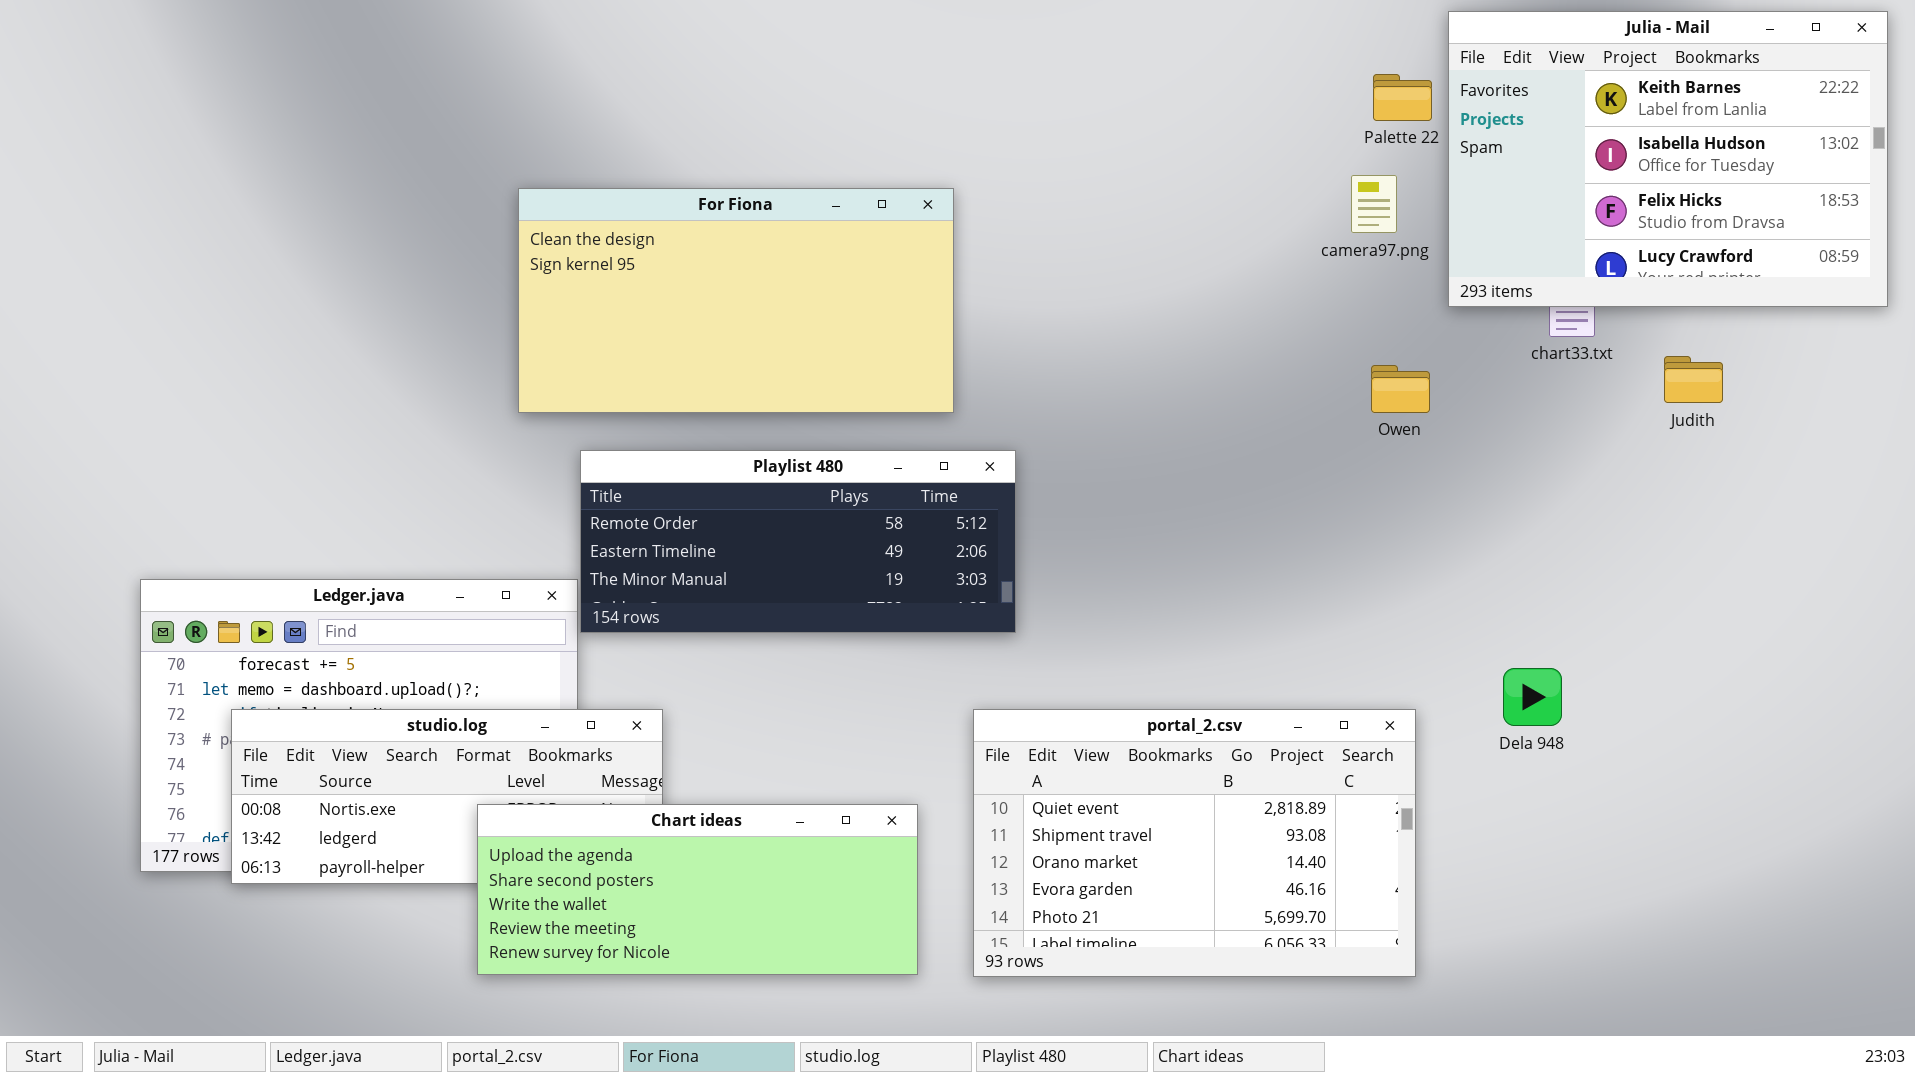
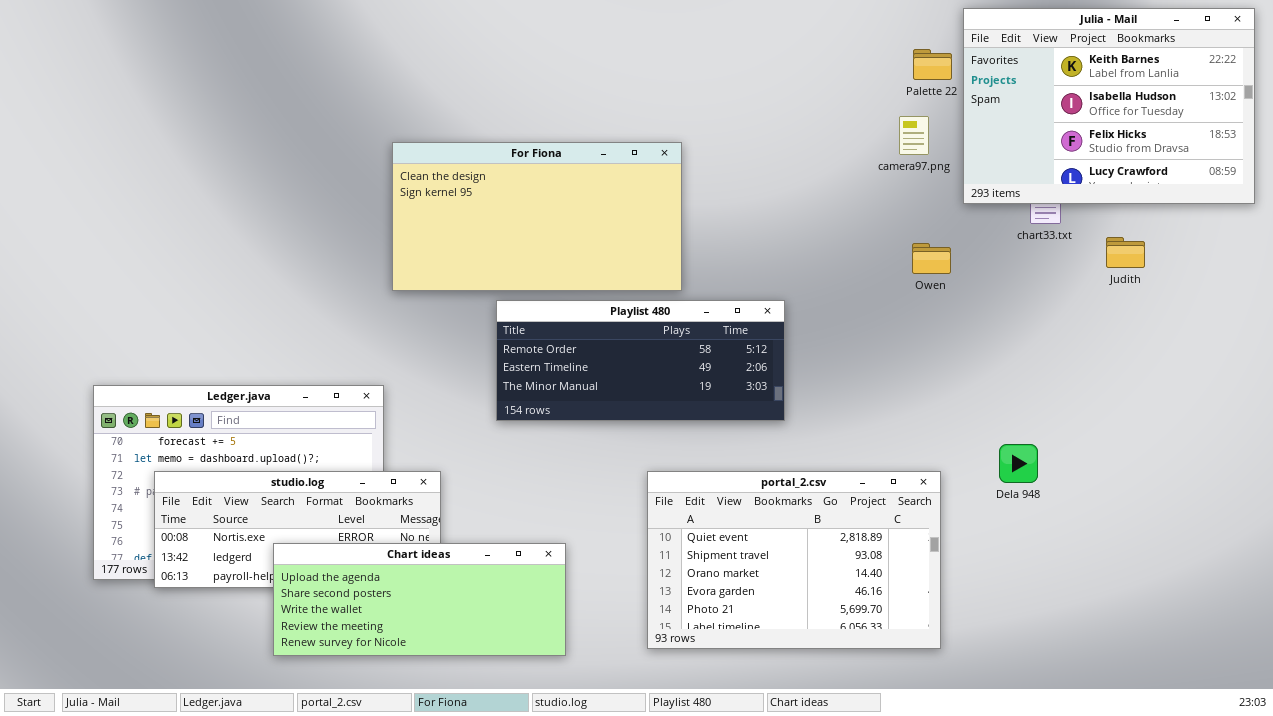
For Fiona: [518,188,954,413] -> [392,142,682,291], moved
Playlist 480: [580,450,1016,633] -> [496,300,785,421], moved
Chart ideas: [477,804,918,975] -> [273,543,566,656], moved

